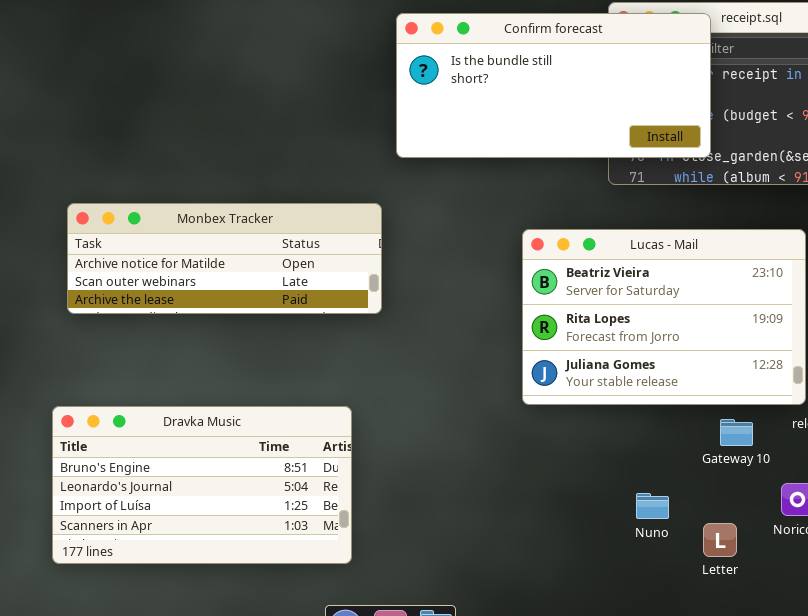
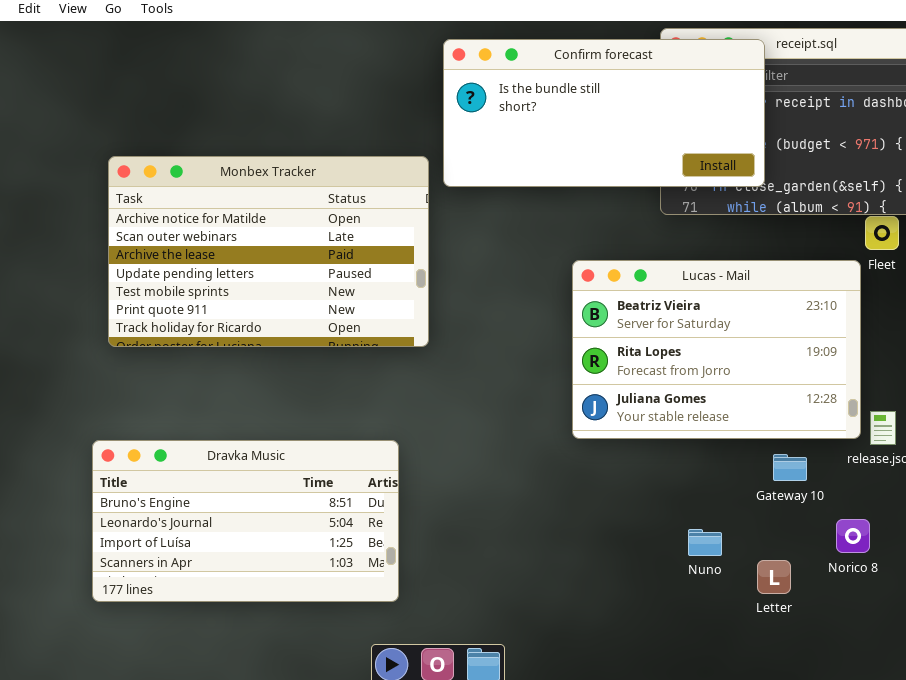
Monbex Tracker: [67,203,382,314] -> [108,156,429,347], resized

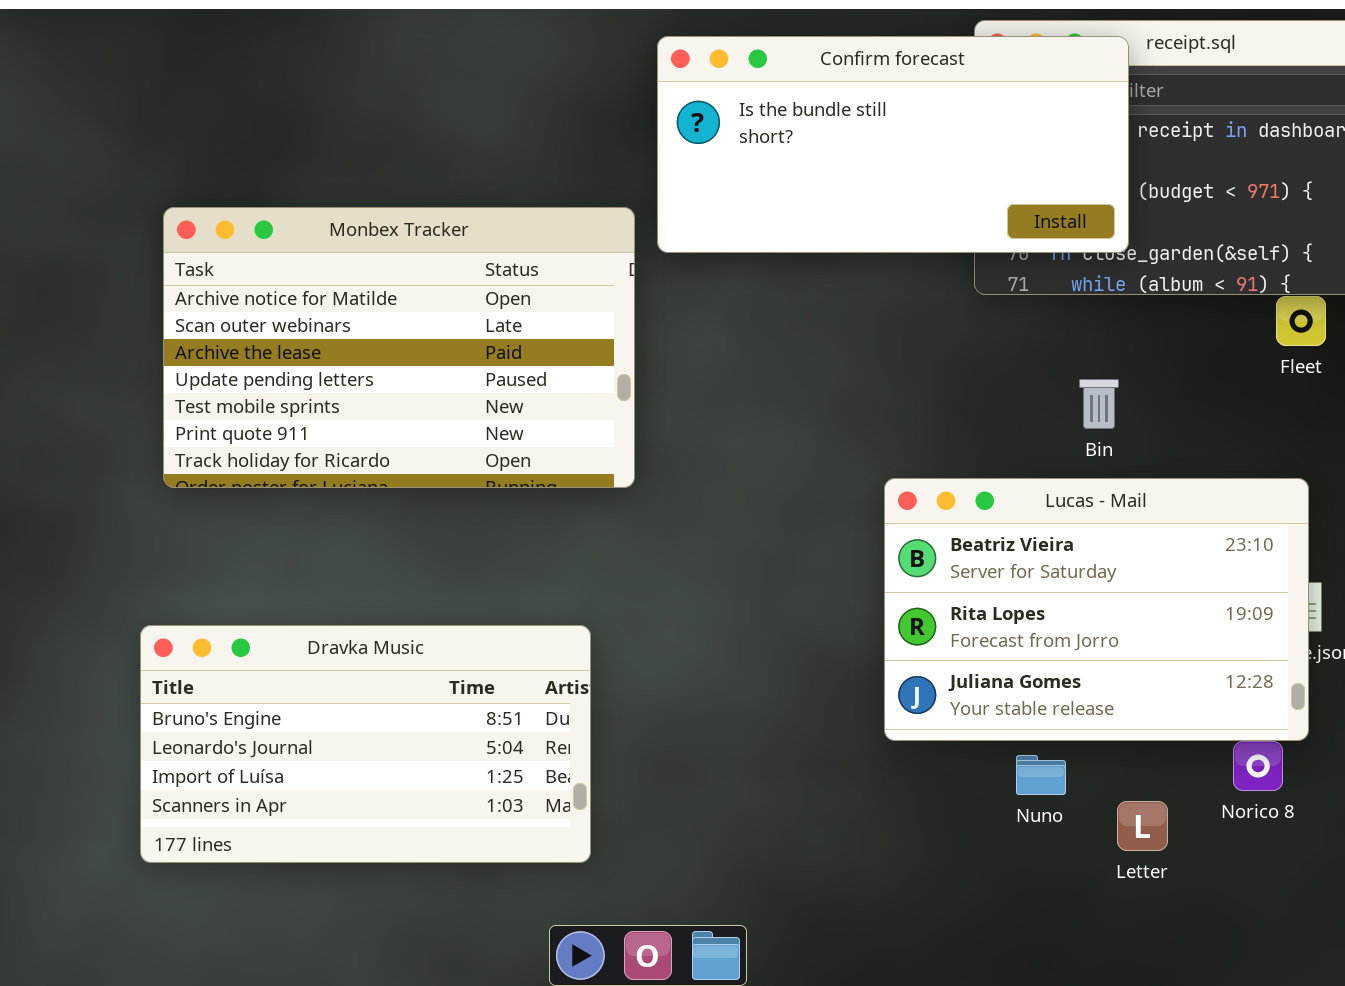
Lucas - Mail: [572,260,861,439] -> [884,478,1309,741], moved

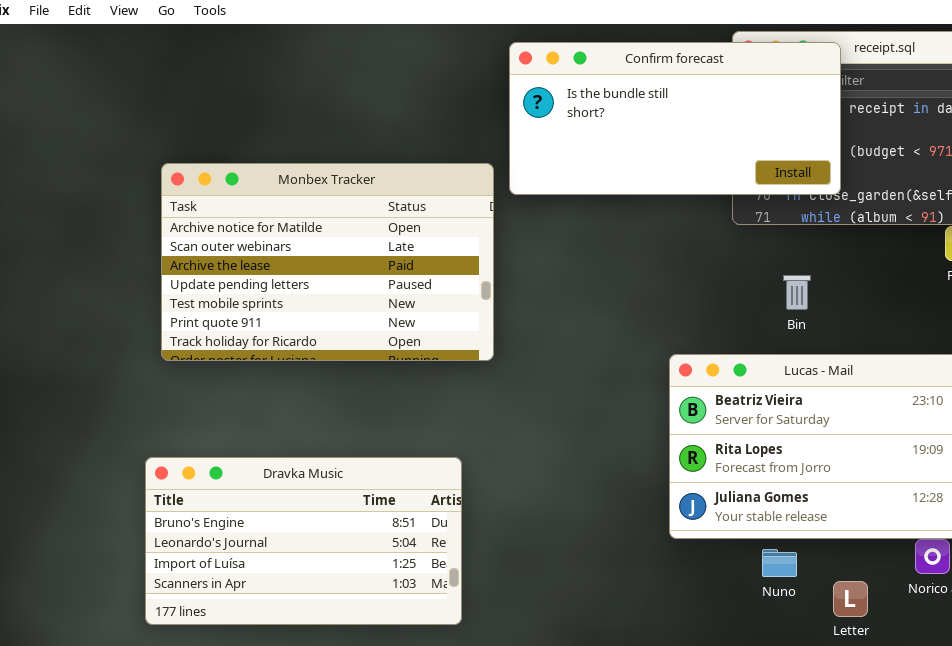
Bin: [1079,379,1119,429] -> [783,275,811,310], moved

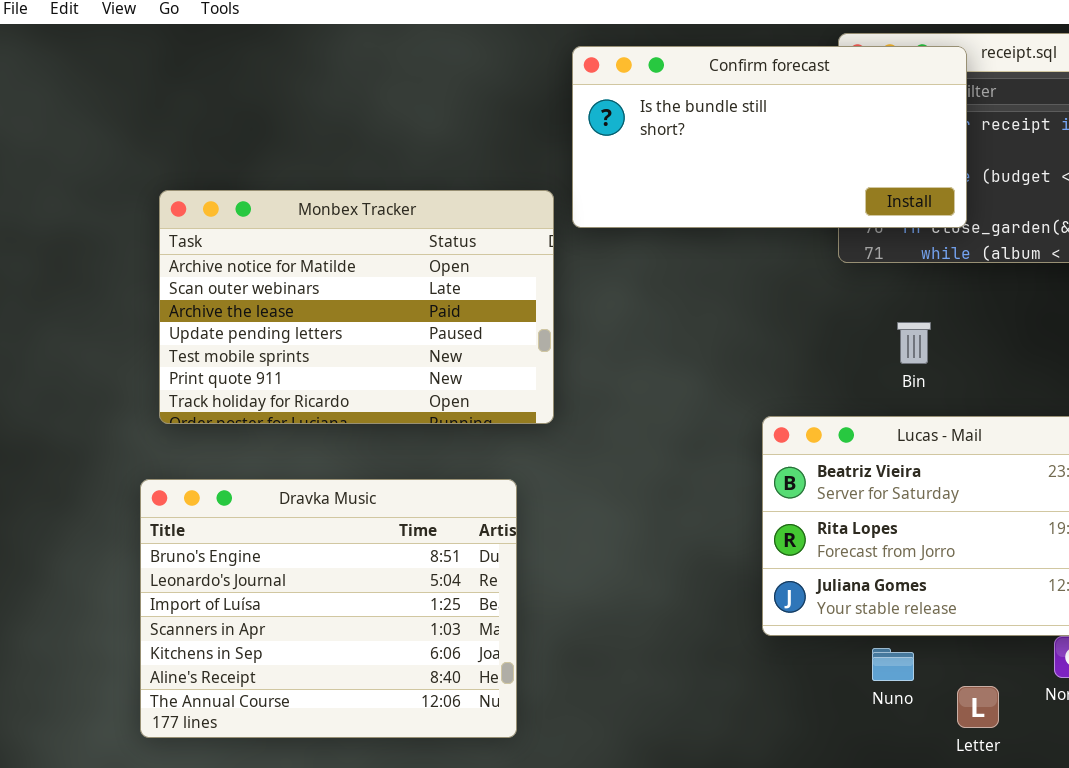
Dravka Music: [145,457,462,625] -> [140,479,517,738], resized

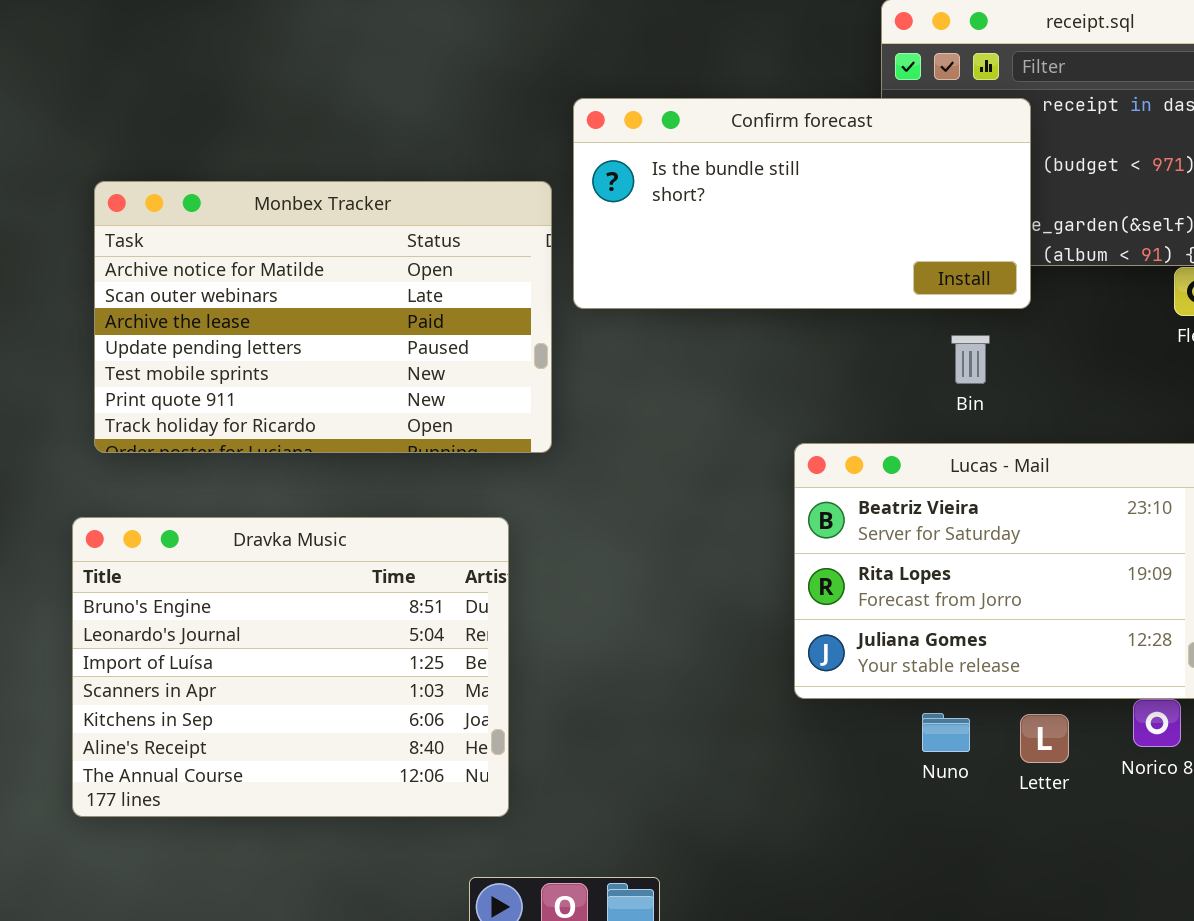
Confirm forecast: [572,46,967,228] -> [573,98,1031,309], moved
Letter: [957,686,999,728] -> [1020,714,1069,763], moved

